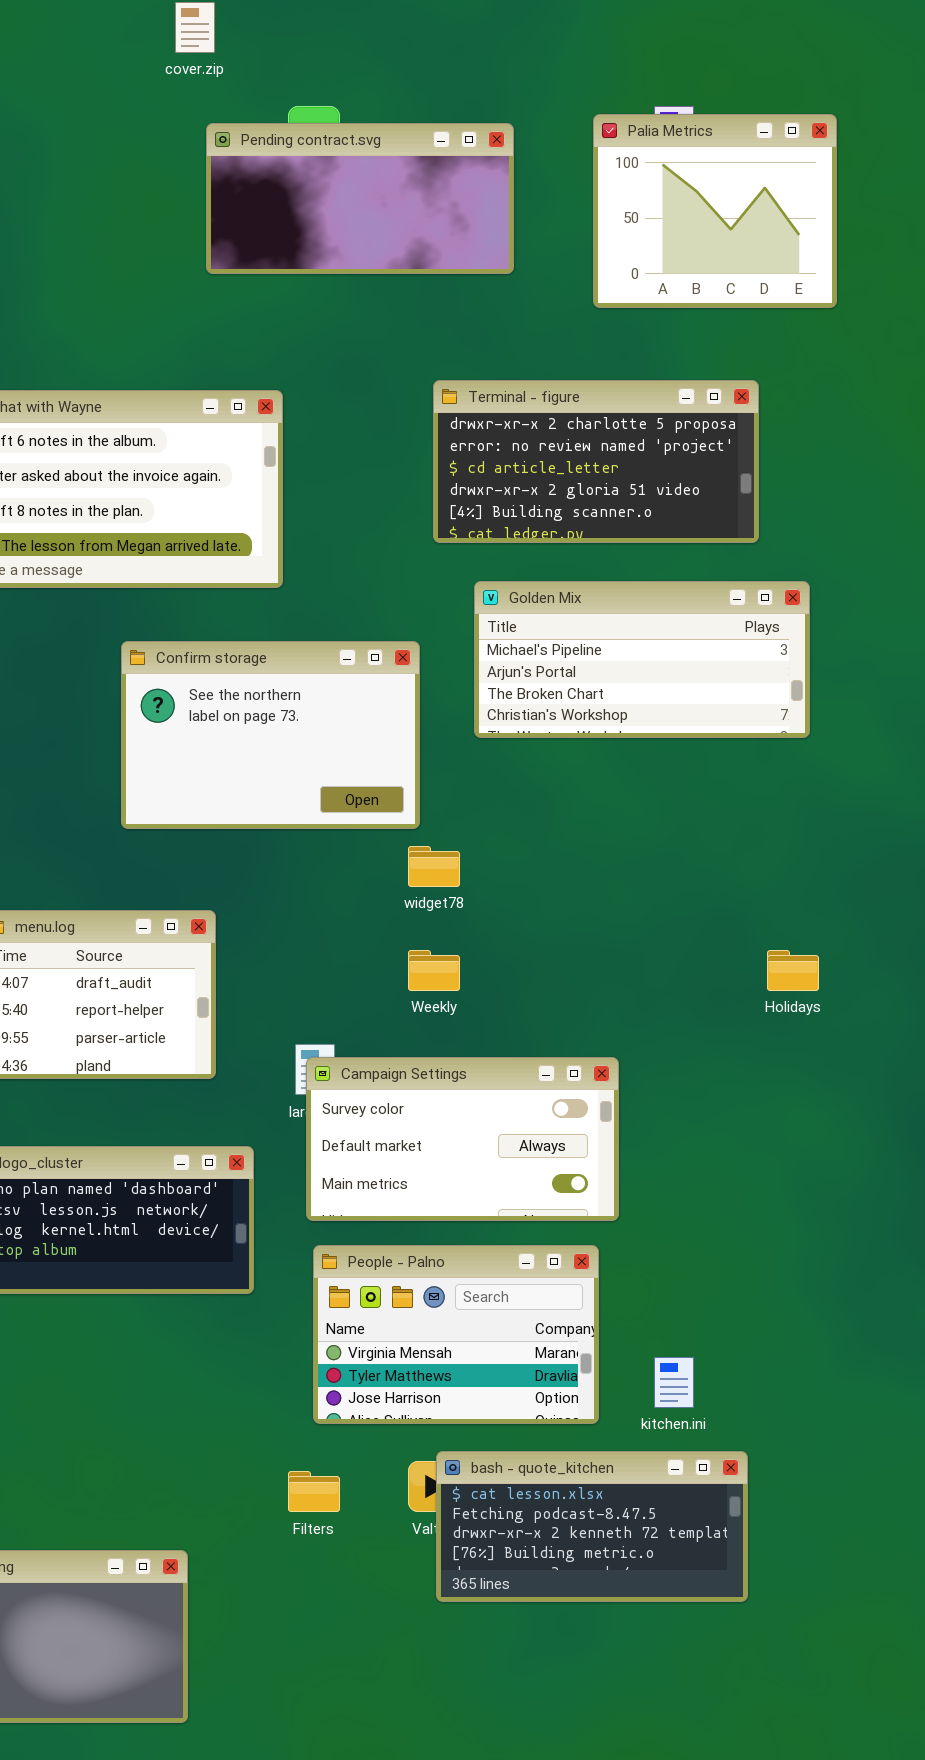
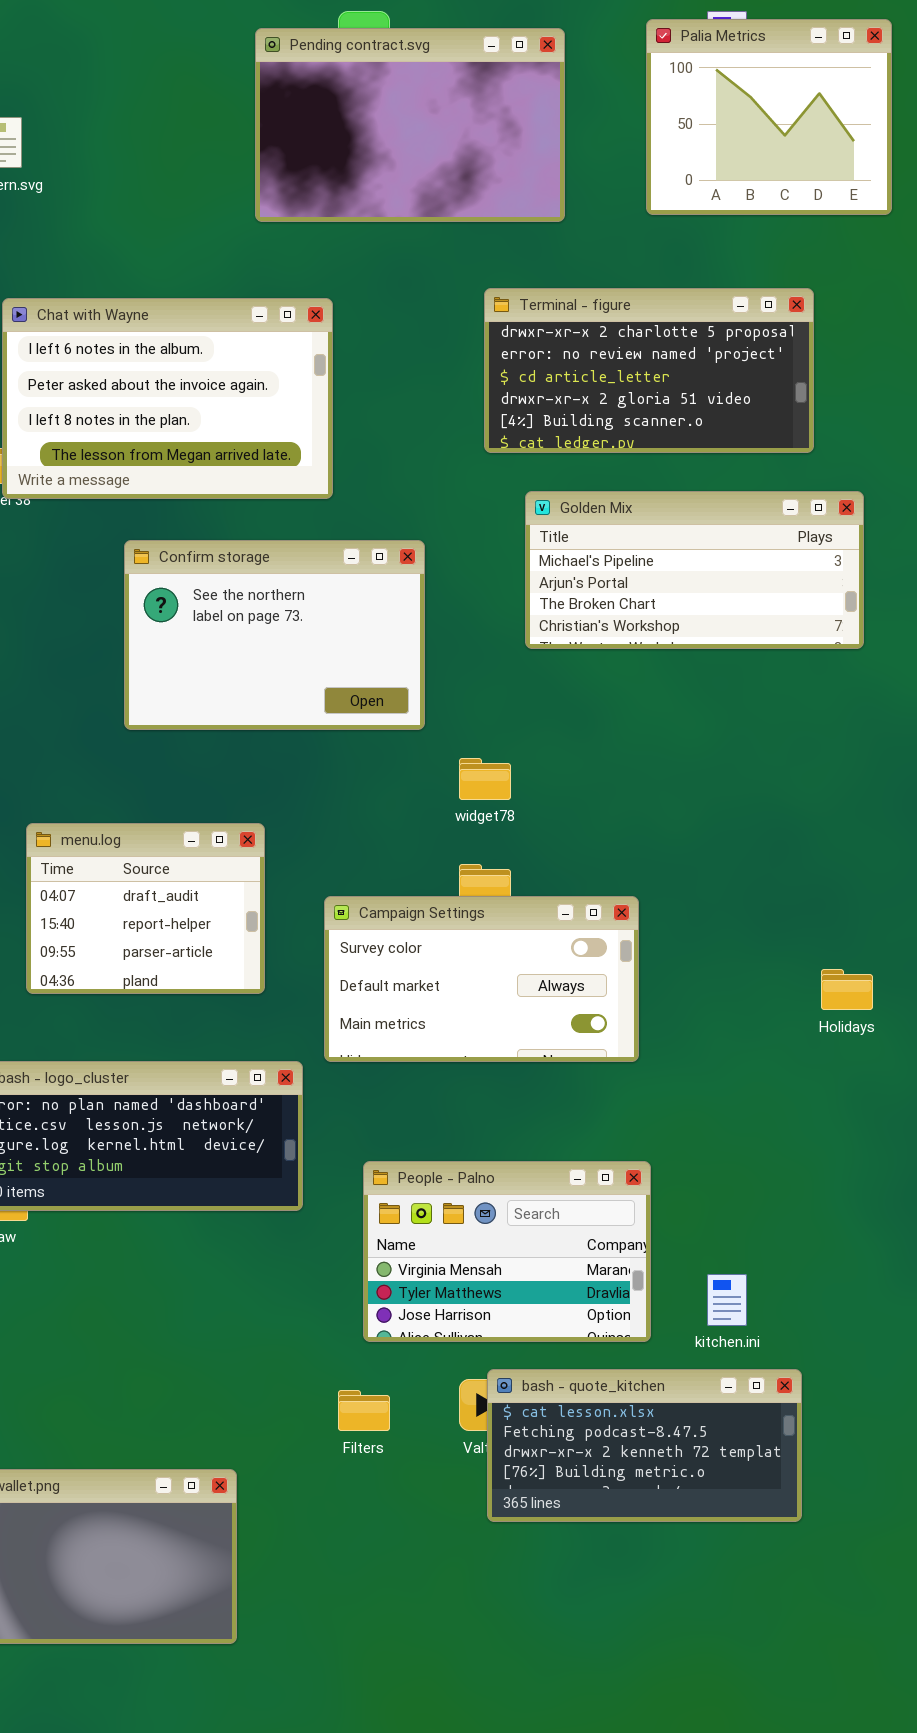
Pending contract.svg: [206,123,514,274] -> [255,28,565,222], resized
Confirm storage: [121,641,420,829] -> [124,540,425,730], moved
Holidays: [767,950,819,991] -> [821,969,873,1010], moved
Campaign Settings: [306,1057,619,1221] -> [324,896,639,1062], moved

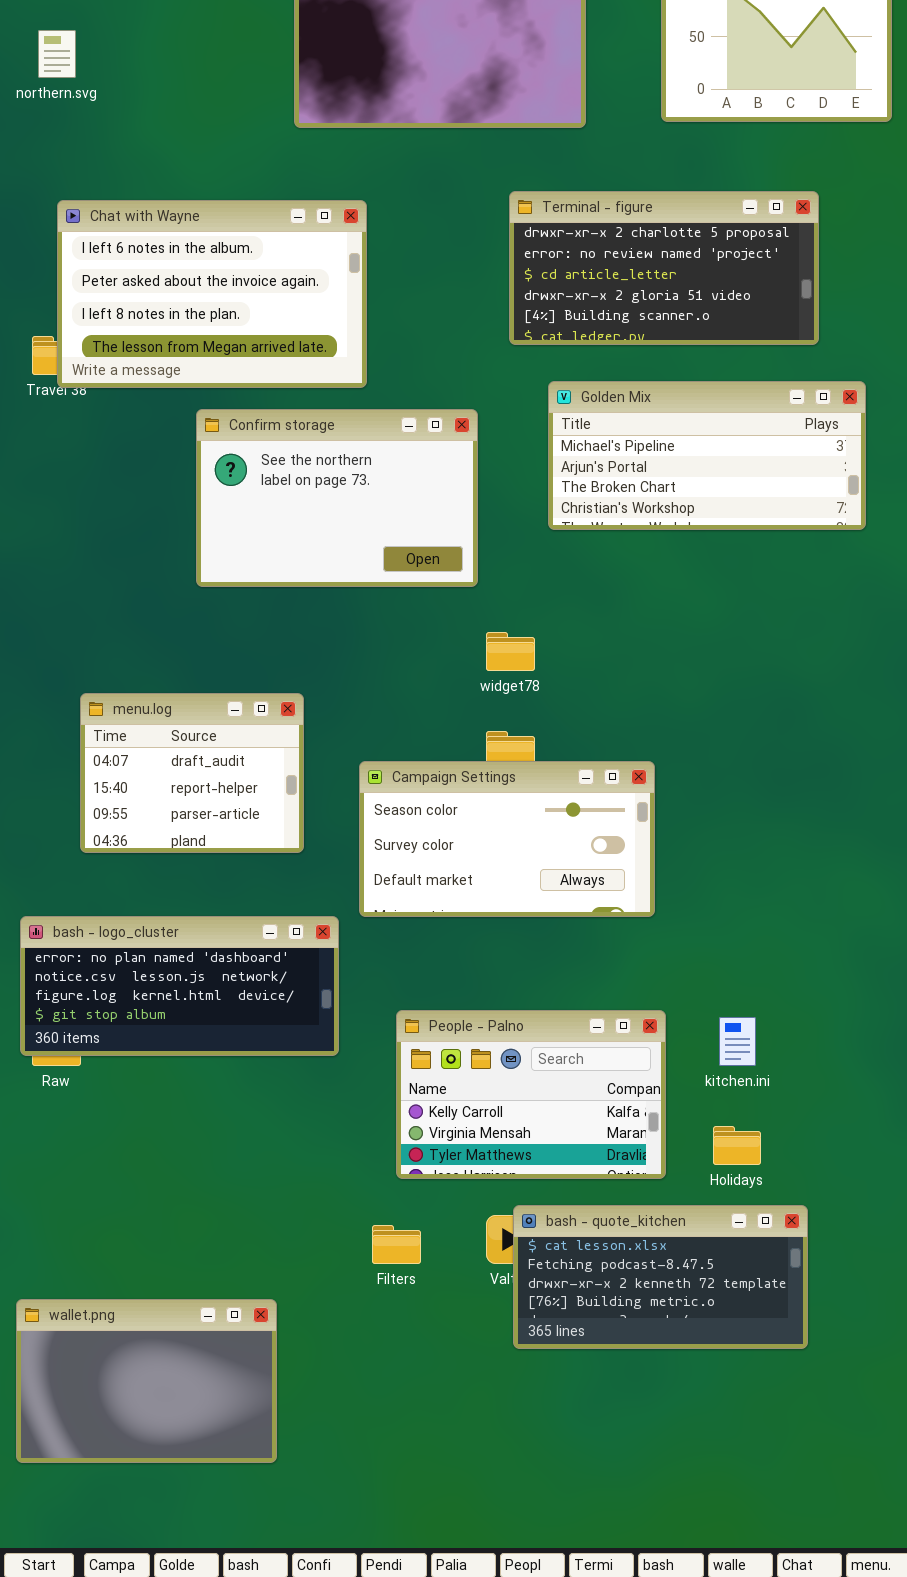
Confirm storage: [124,540,425,730] -> [196,409,478,587], moved
Campaign Settings: [324,896,639,1062] -> [359,761,655,917], scrolled up 1 row
Holidays: [821,969,873,1010] -> [713,1126,761,1165], moved
People - Palno: [363,1161,651,1342] -> [396,1010,666,1179], scrolled up 1 row
kitchen.ini: [707,1274,747,1326] -> [719,1017,756,1066], moved

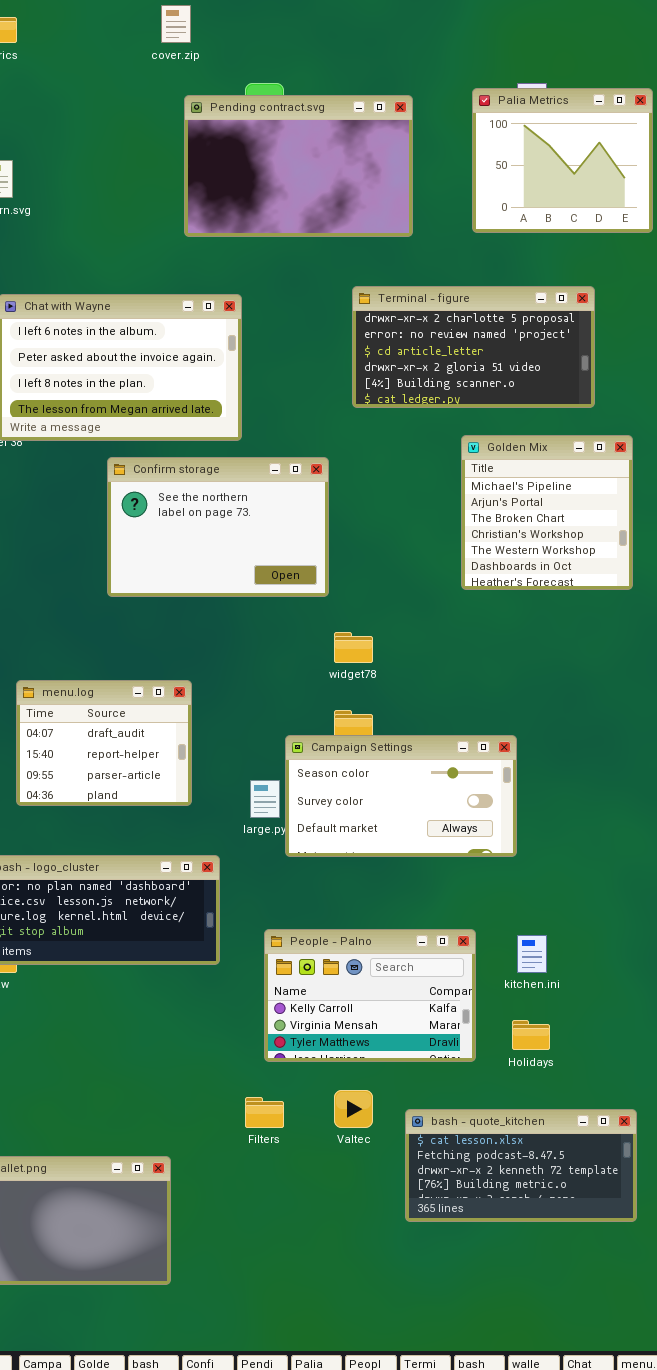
Golden Mix: [548,381,866,530] -> [461,435,633,590], resized
Campaign Settings: [359,761,655,917] -> [285,735,517,857], moved
bash - quote_kitchen: [513,1205,808,1349] -> [405,1109,637,1222], moved

